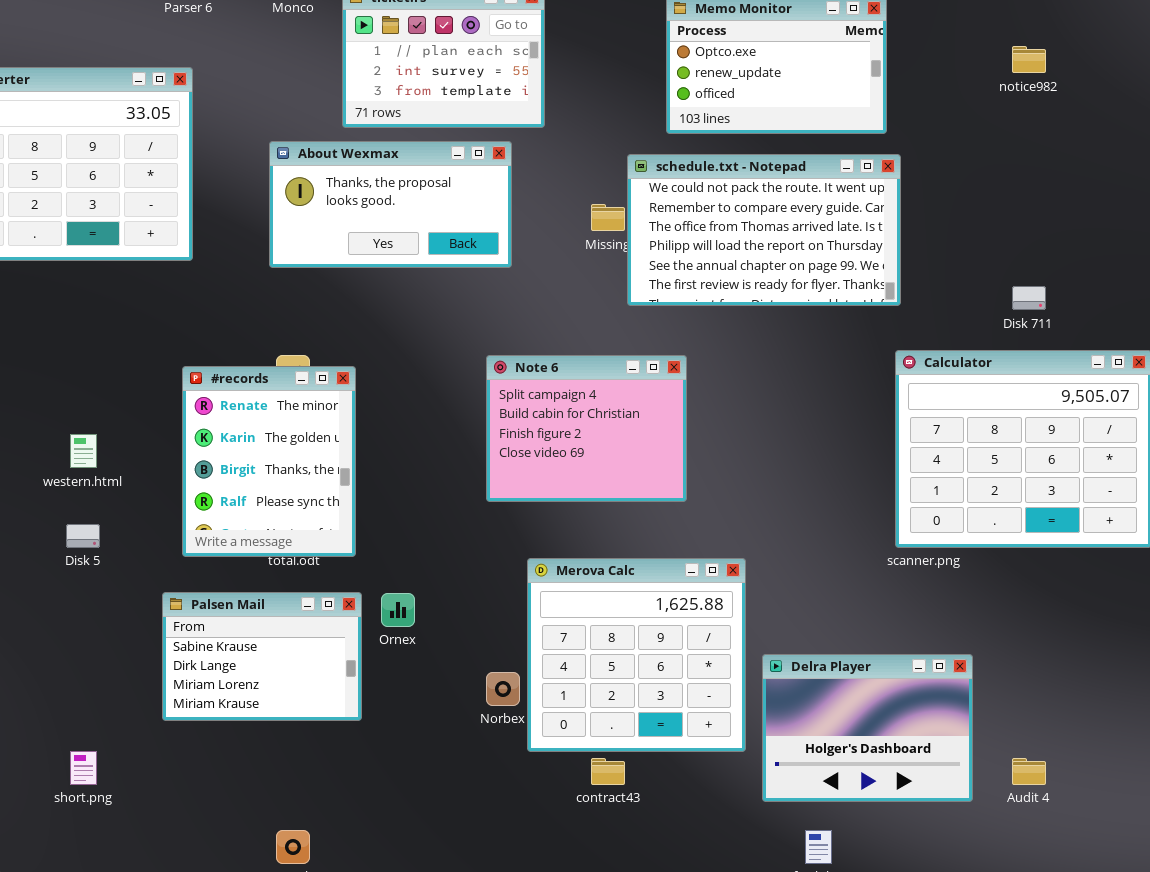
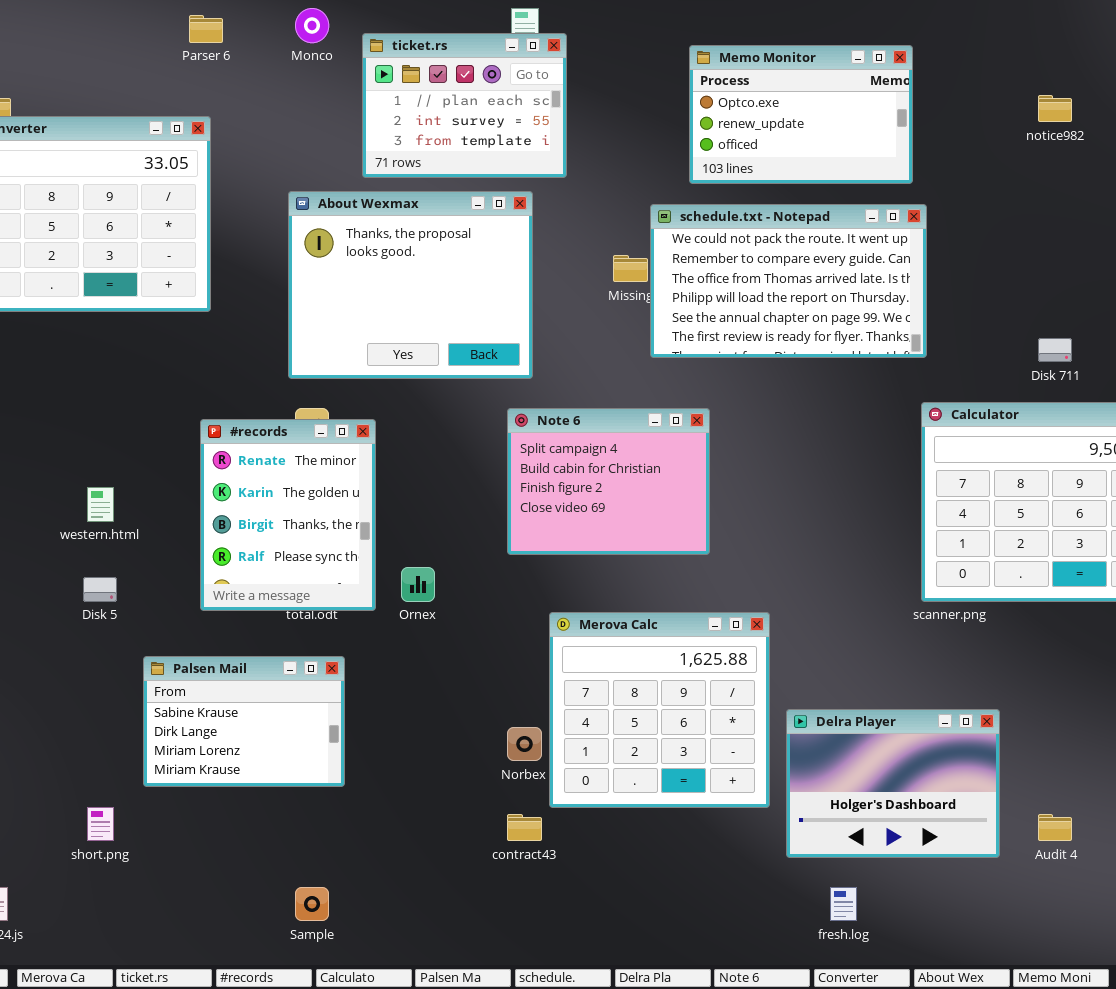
About Wexmax: [269,141,512,268] -> [288,191,533,379], resized
Palsen Mail: [162,592,362,721] -> [143,656,345,787], moved
Ornex: [381,593,415,627] -> [401,567,435,602], moved
contract43: [591,758,625,785] -> [507,814,542,841], moved

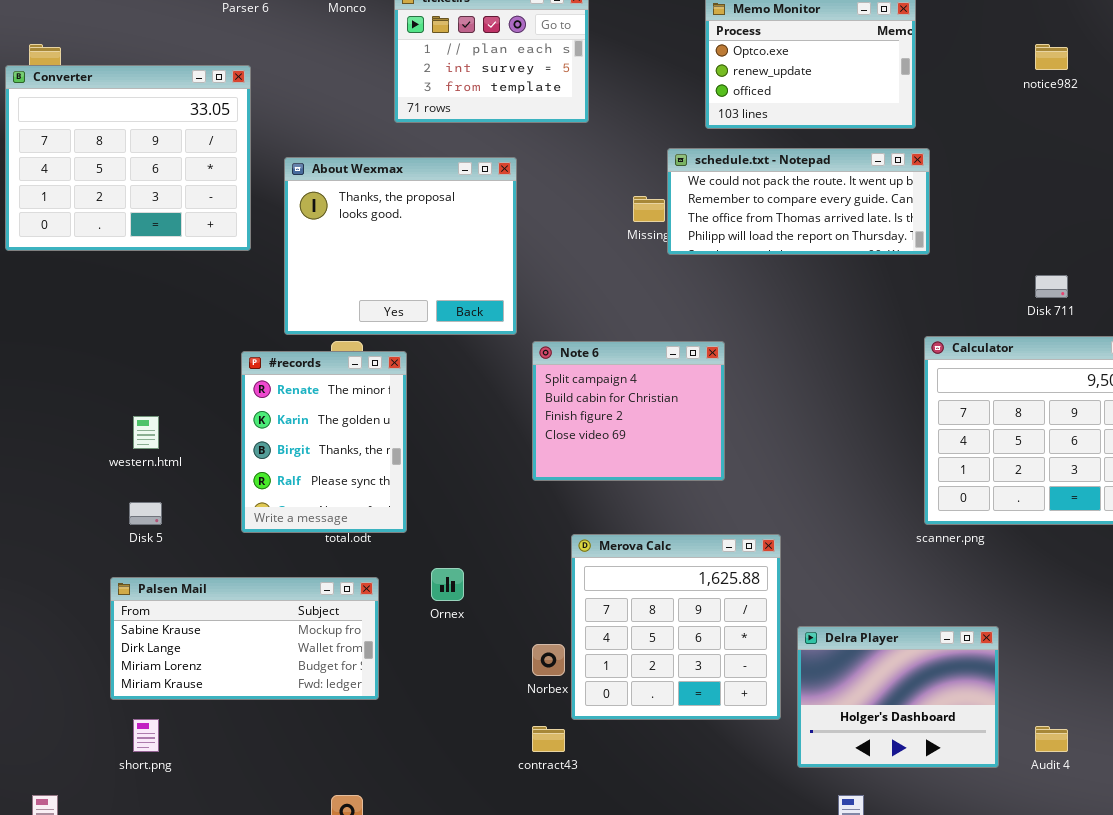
About Wexmax: [288,191,533,379] -> [284,157,517,335], moved
schedule.txt - Notepad: [650,204,927,358] -> [667,148,930,255], resized
Ornex: [401,567,435,602] -> [431,568,464,601], moved
Palsen Mail: [143,656,345,787] -> [110,577,379,700], resized

